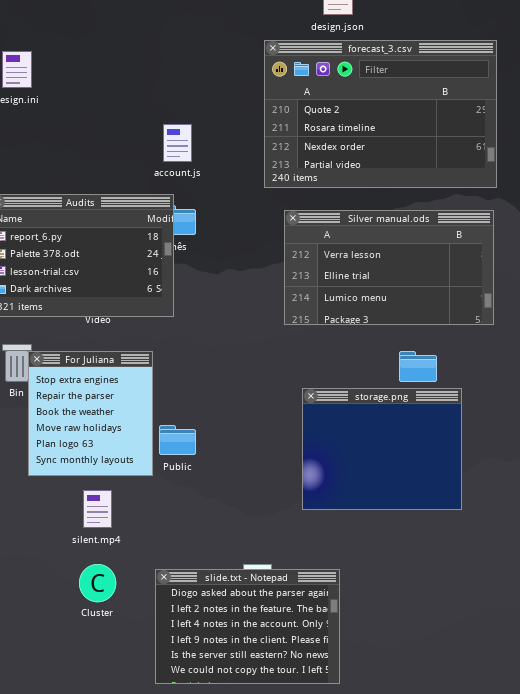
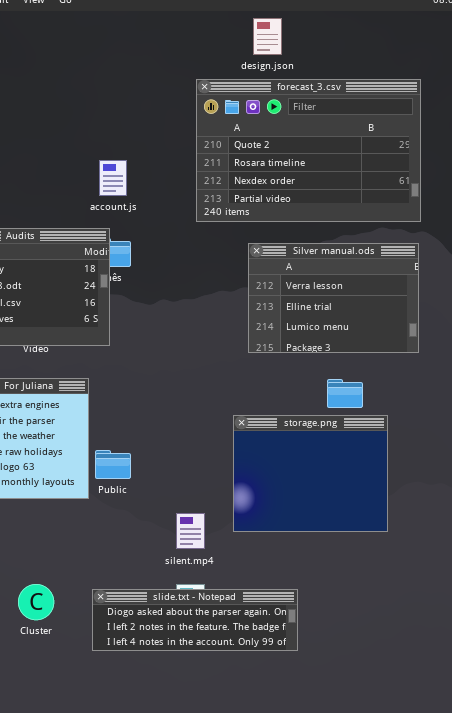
Silver manual.ods: [284,210,494,325] -> [248,243,419,353], resized
silent.mp4: [83,490,112,528] -> [176,513,205,549], moved
slide.txt - Notepad: [155,569,340,684] -> [92,589,298,651], resized

